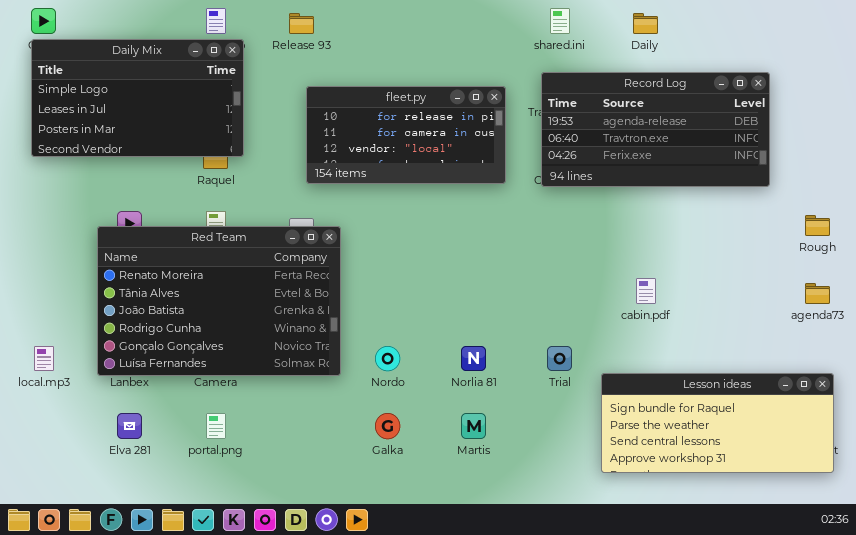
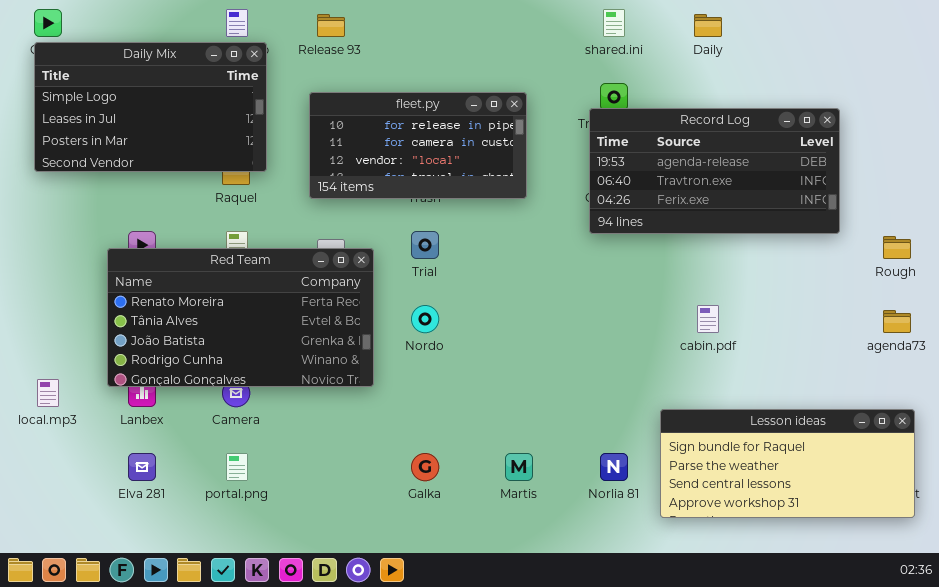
Record Log: [541,72,770,187] -> [589,108,840,234], moved
fleet.py: [306,86,506,184] -> [309,92,527,199], moved
Red Team: [97,226,341,376] -> [107,248,374,387], resized
Nordo: [375,346,400,371] -> [411,305,439,333], moved
Norlia 81: [461,346,486,371] -> [600,453,628,481], moved
Trial: [547,346,572,371] -> [411,231,439,259], moved

